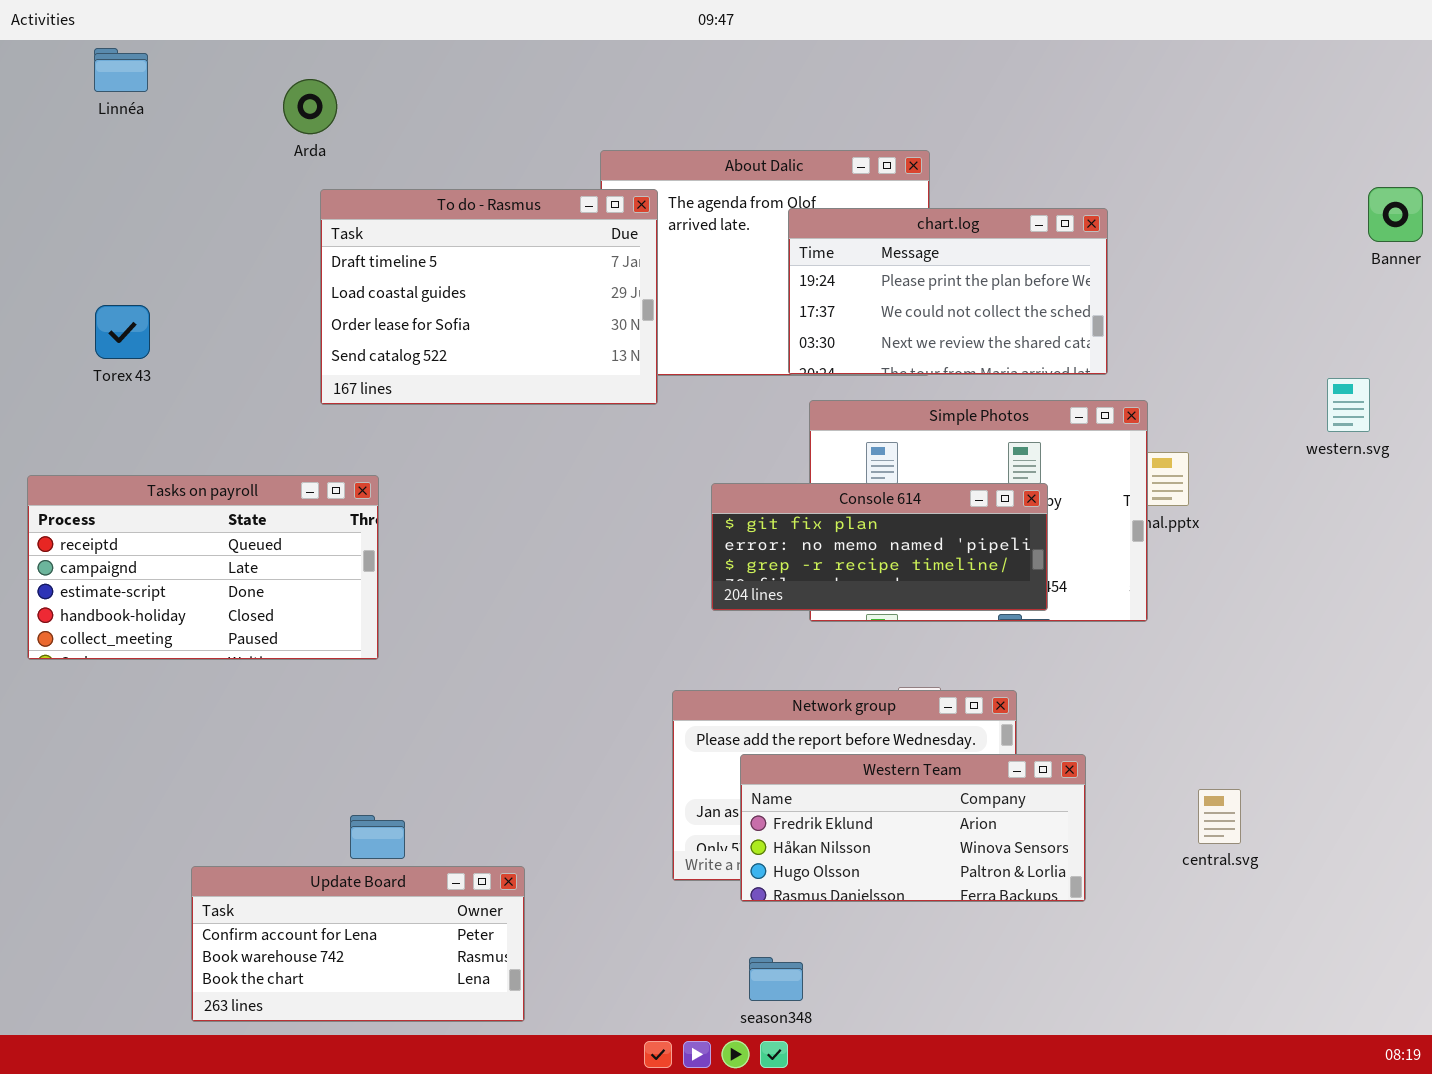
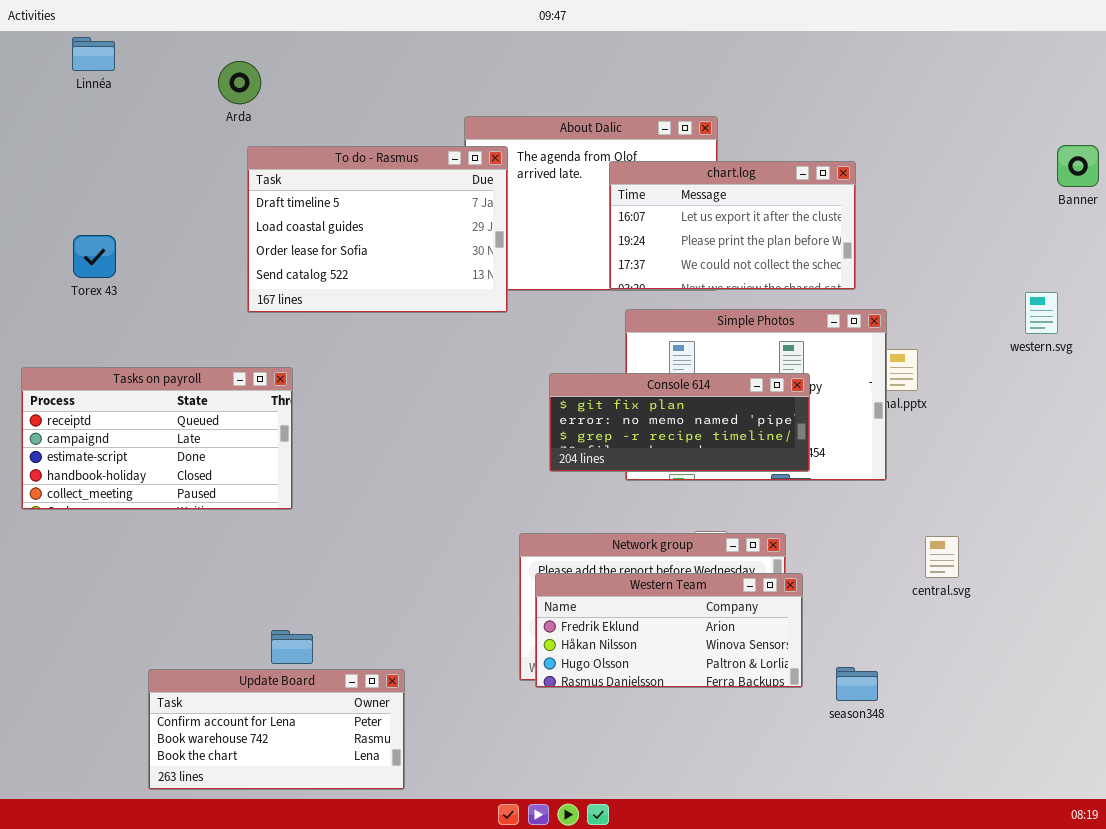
chart.log: [788,208,1108,375] -> [609,161,856,290], scrolled up 1 row
Western Team: [740,754,1086,902] -> [535,573,803,688], moved
central.svg: [1198,789,1241,844] -> [925,536,959,578], moved
season348: [749,957,803,1001] -> [836,667,878,701], moved

